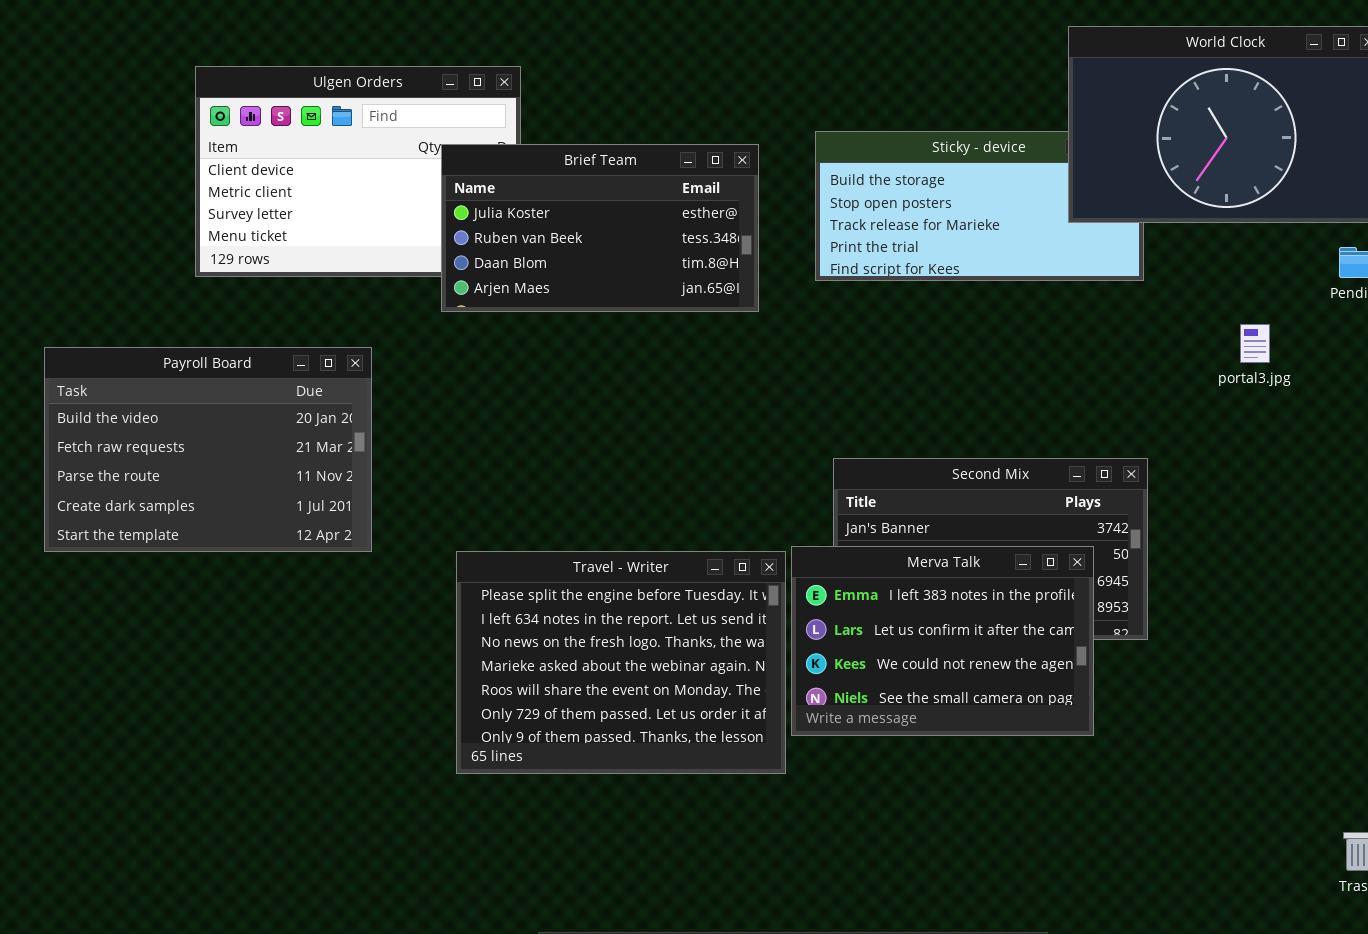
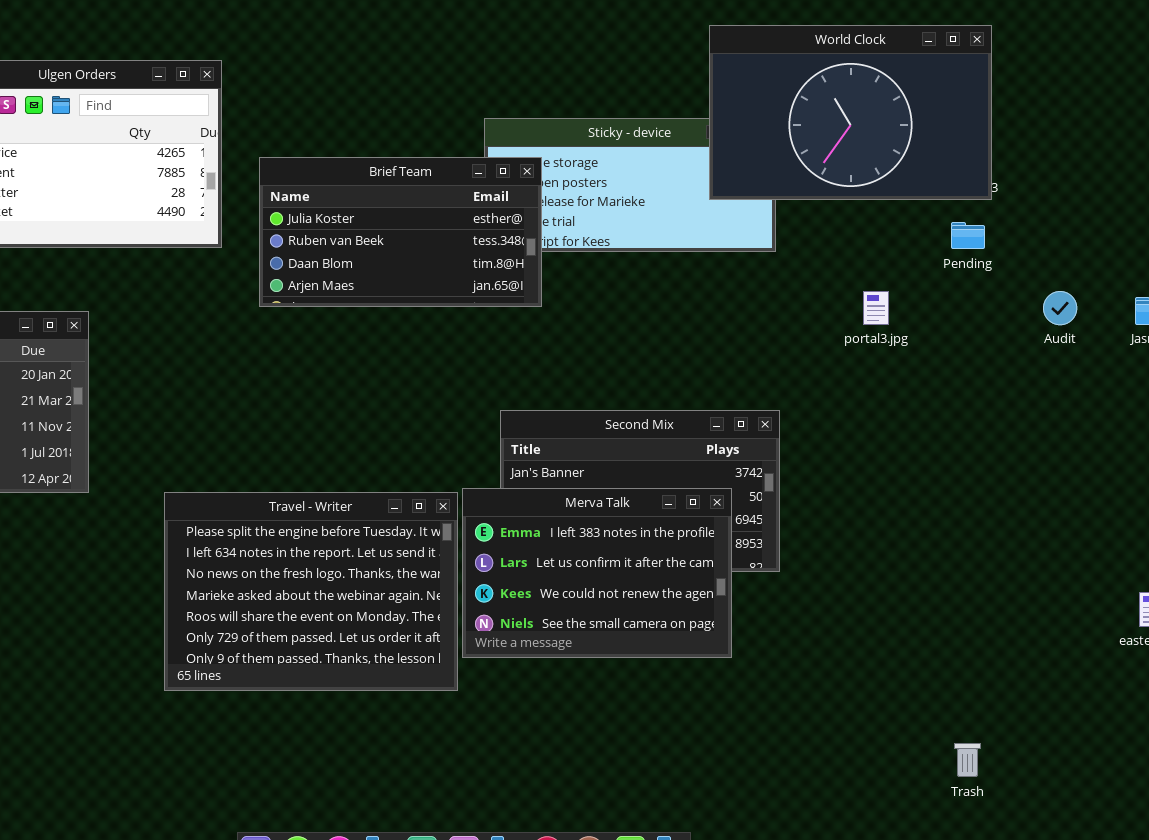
Brief Team: [441,144,759,312] -> [259,157,542,307], moved

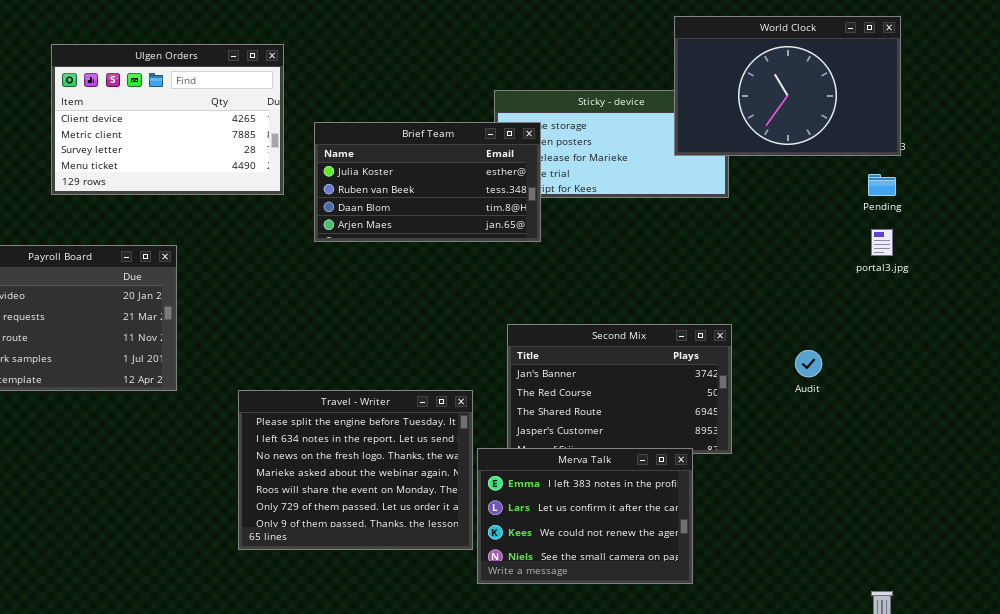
portal3.jpg: [863,291,889,325] -> [871,229,893,256], moved
Audit: [1043,291,1077,325] -> [795,350,822,377], moved
Merva Talk: [462,488,732,658] -> [477,448,693,584], moved

